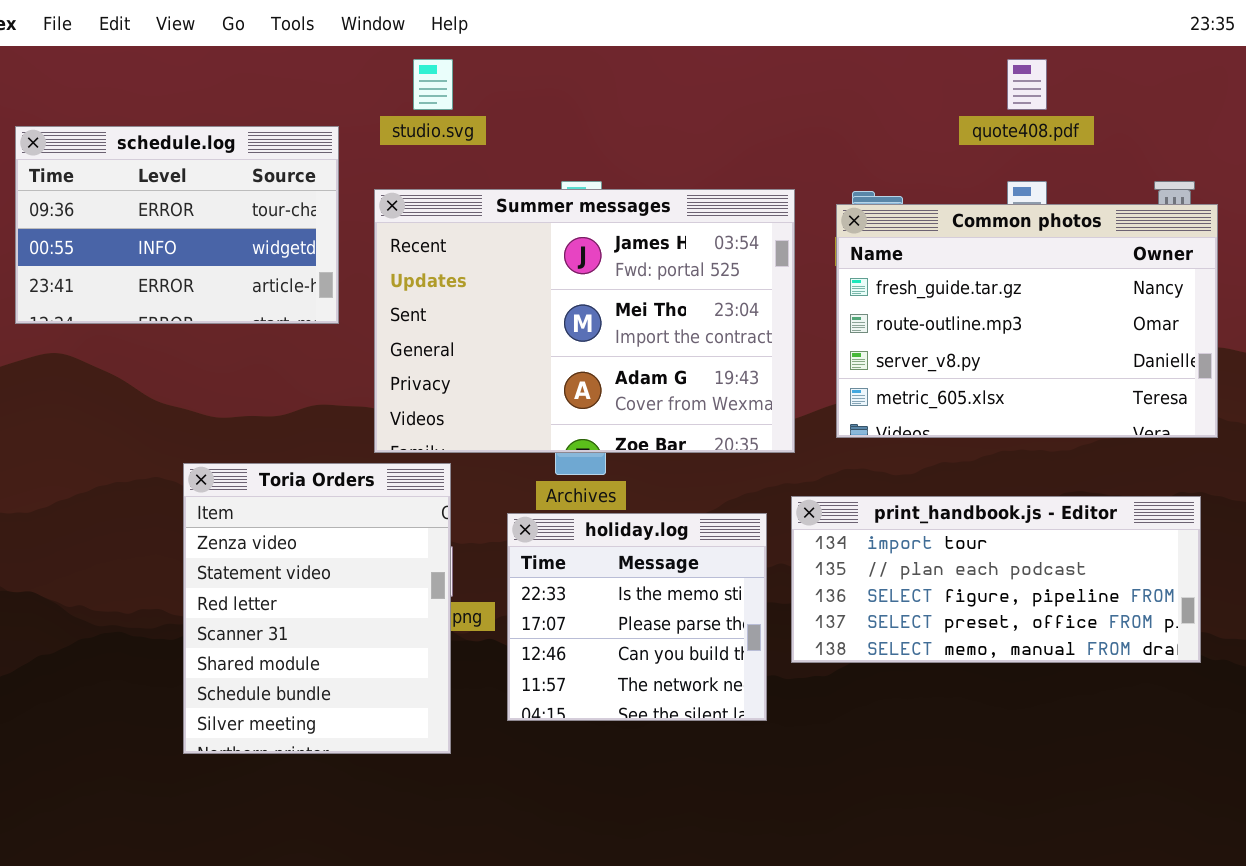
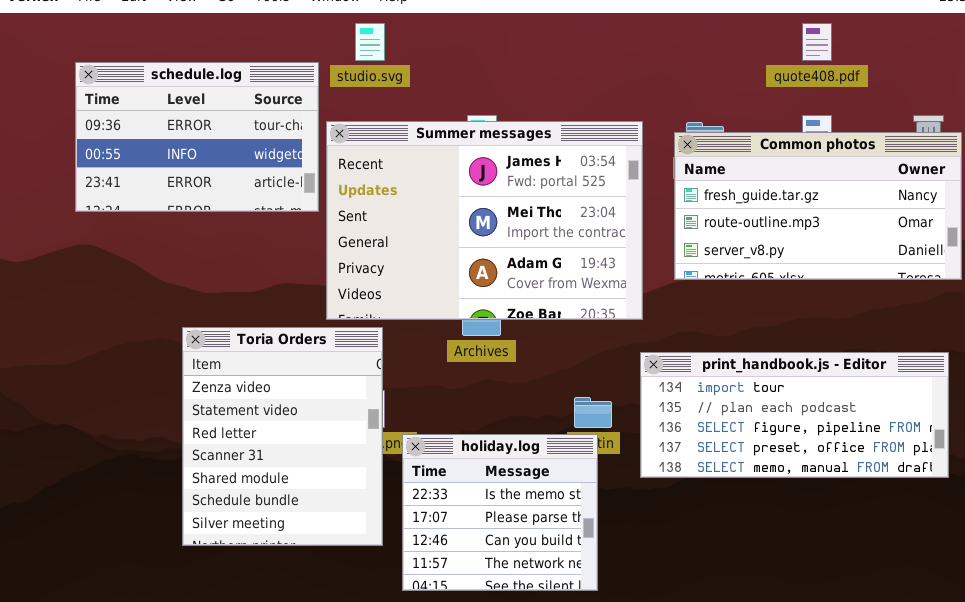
schedule.log: [15,126,339,324] -> [75,62,319,212], moved
Common photos: [836,204,1218,438] -> [674,132,962,280], resized
holiday.log: [507,513,767,721] -> [402,434,598,591], moved

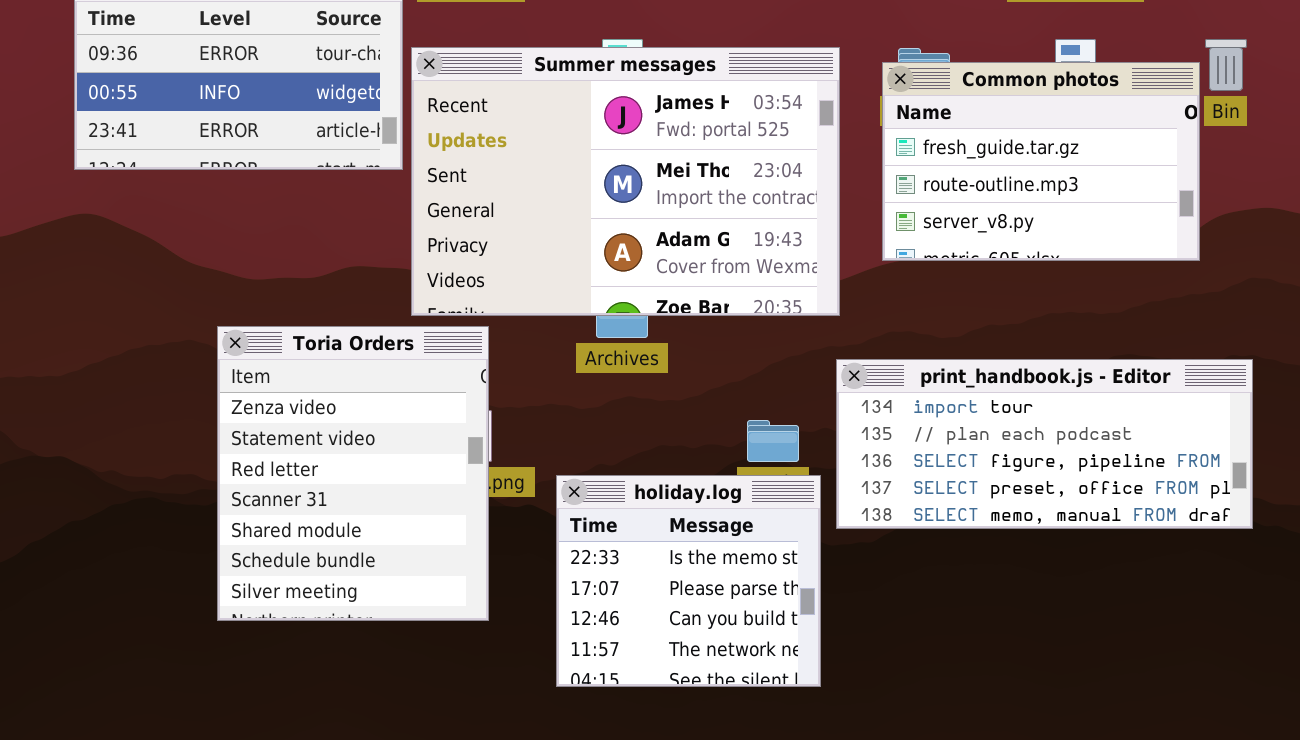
Common photos: [674,132,962,280] -> [882,62,1200,261], resized
holiday.log: [402,434,598,591] -> [556,475,821,687], moved

